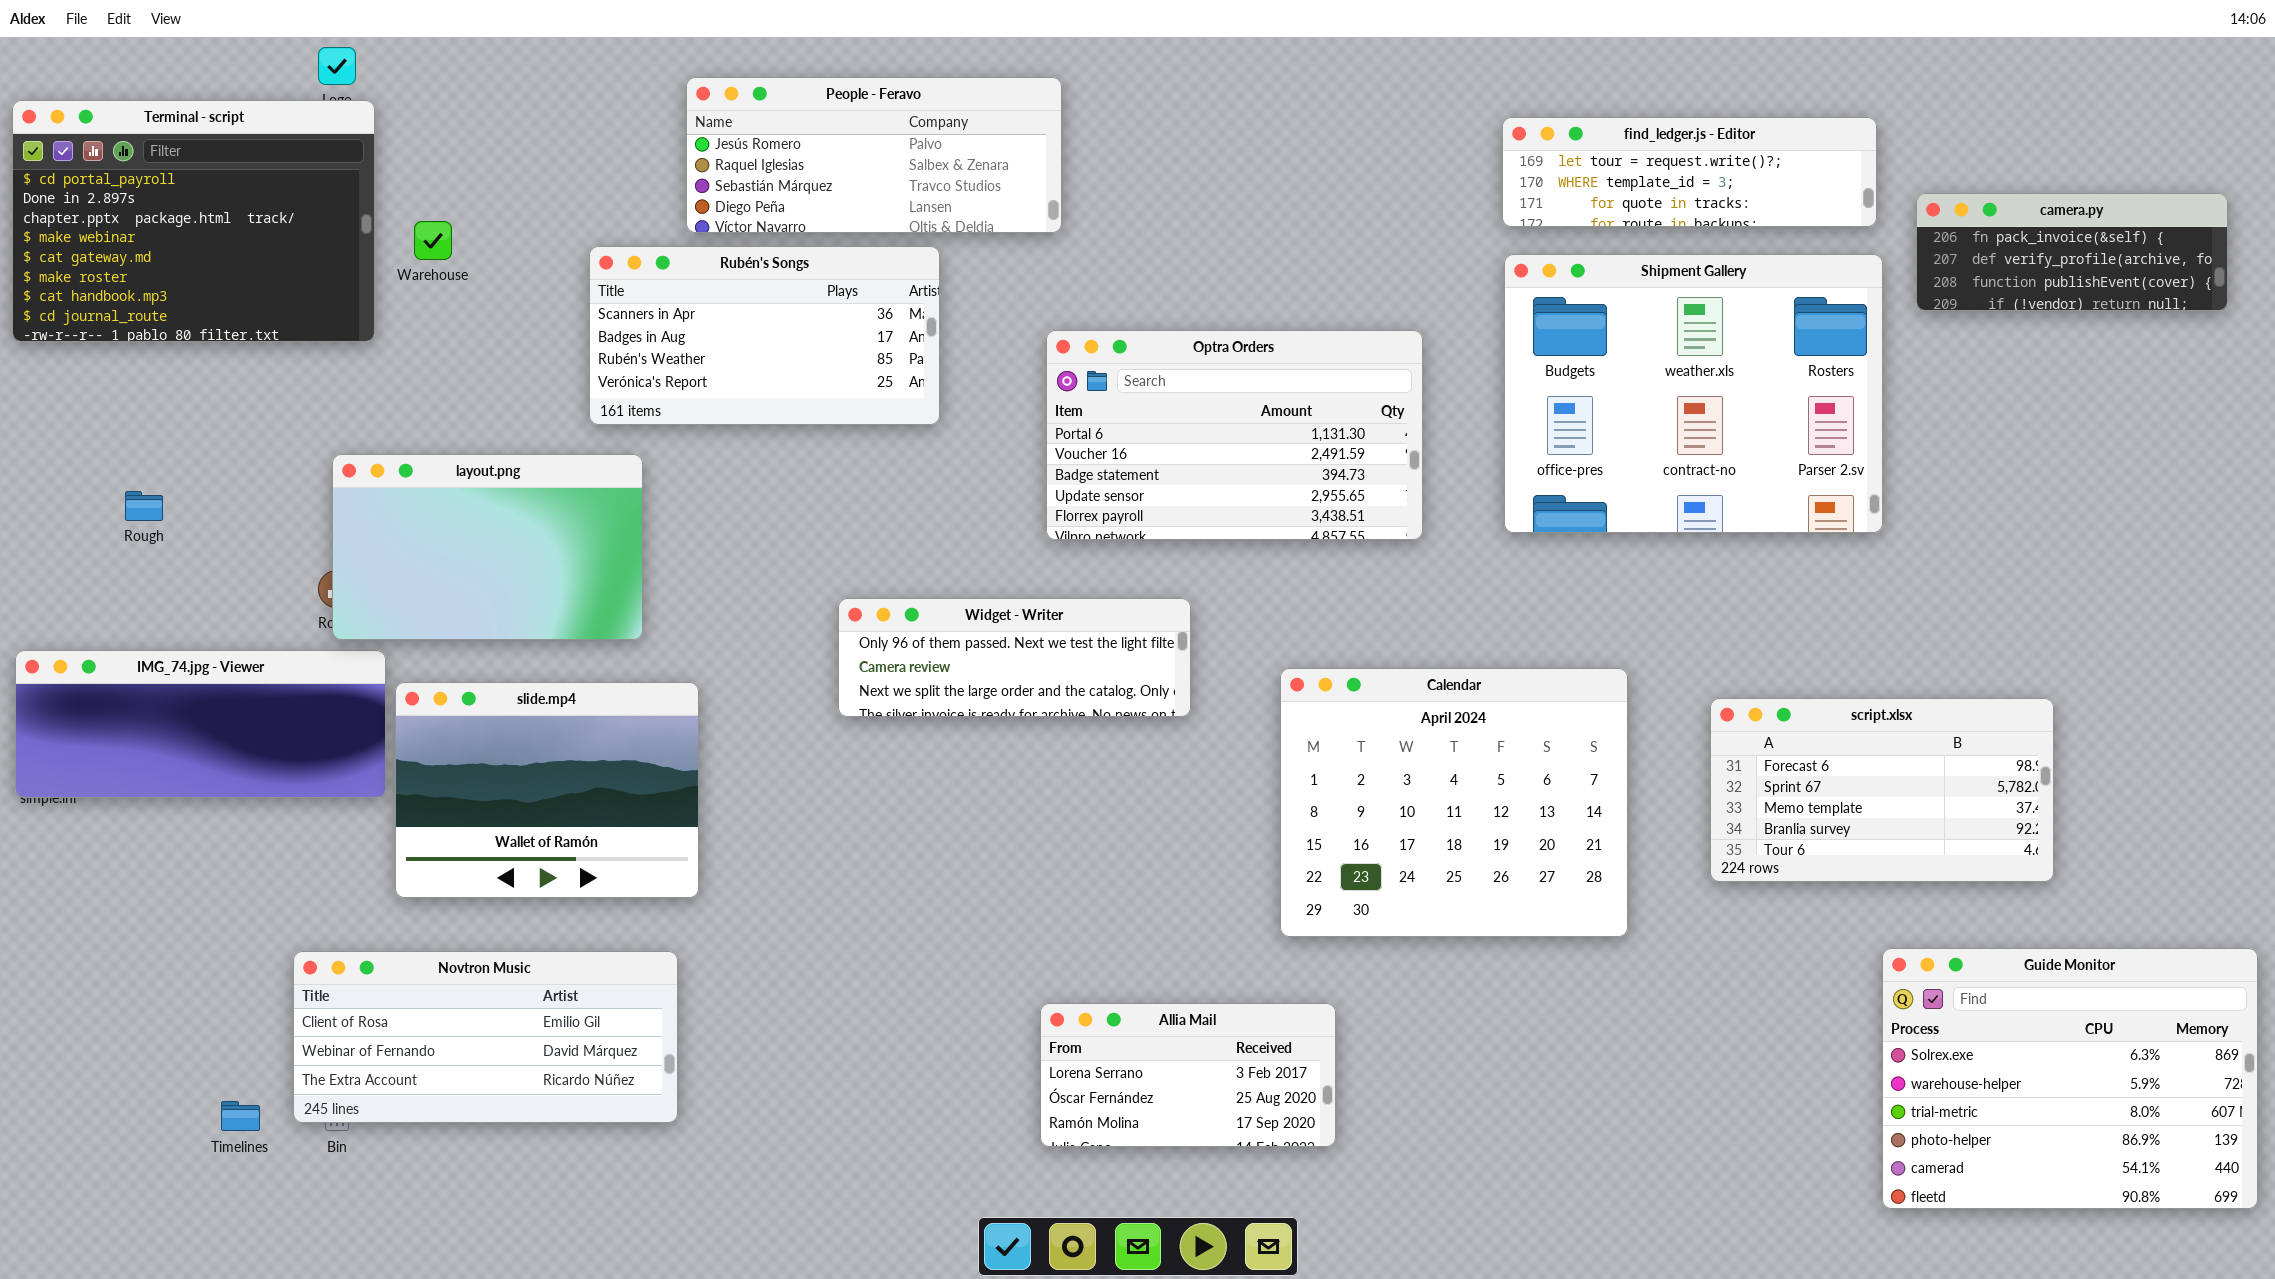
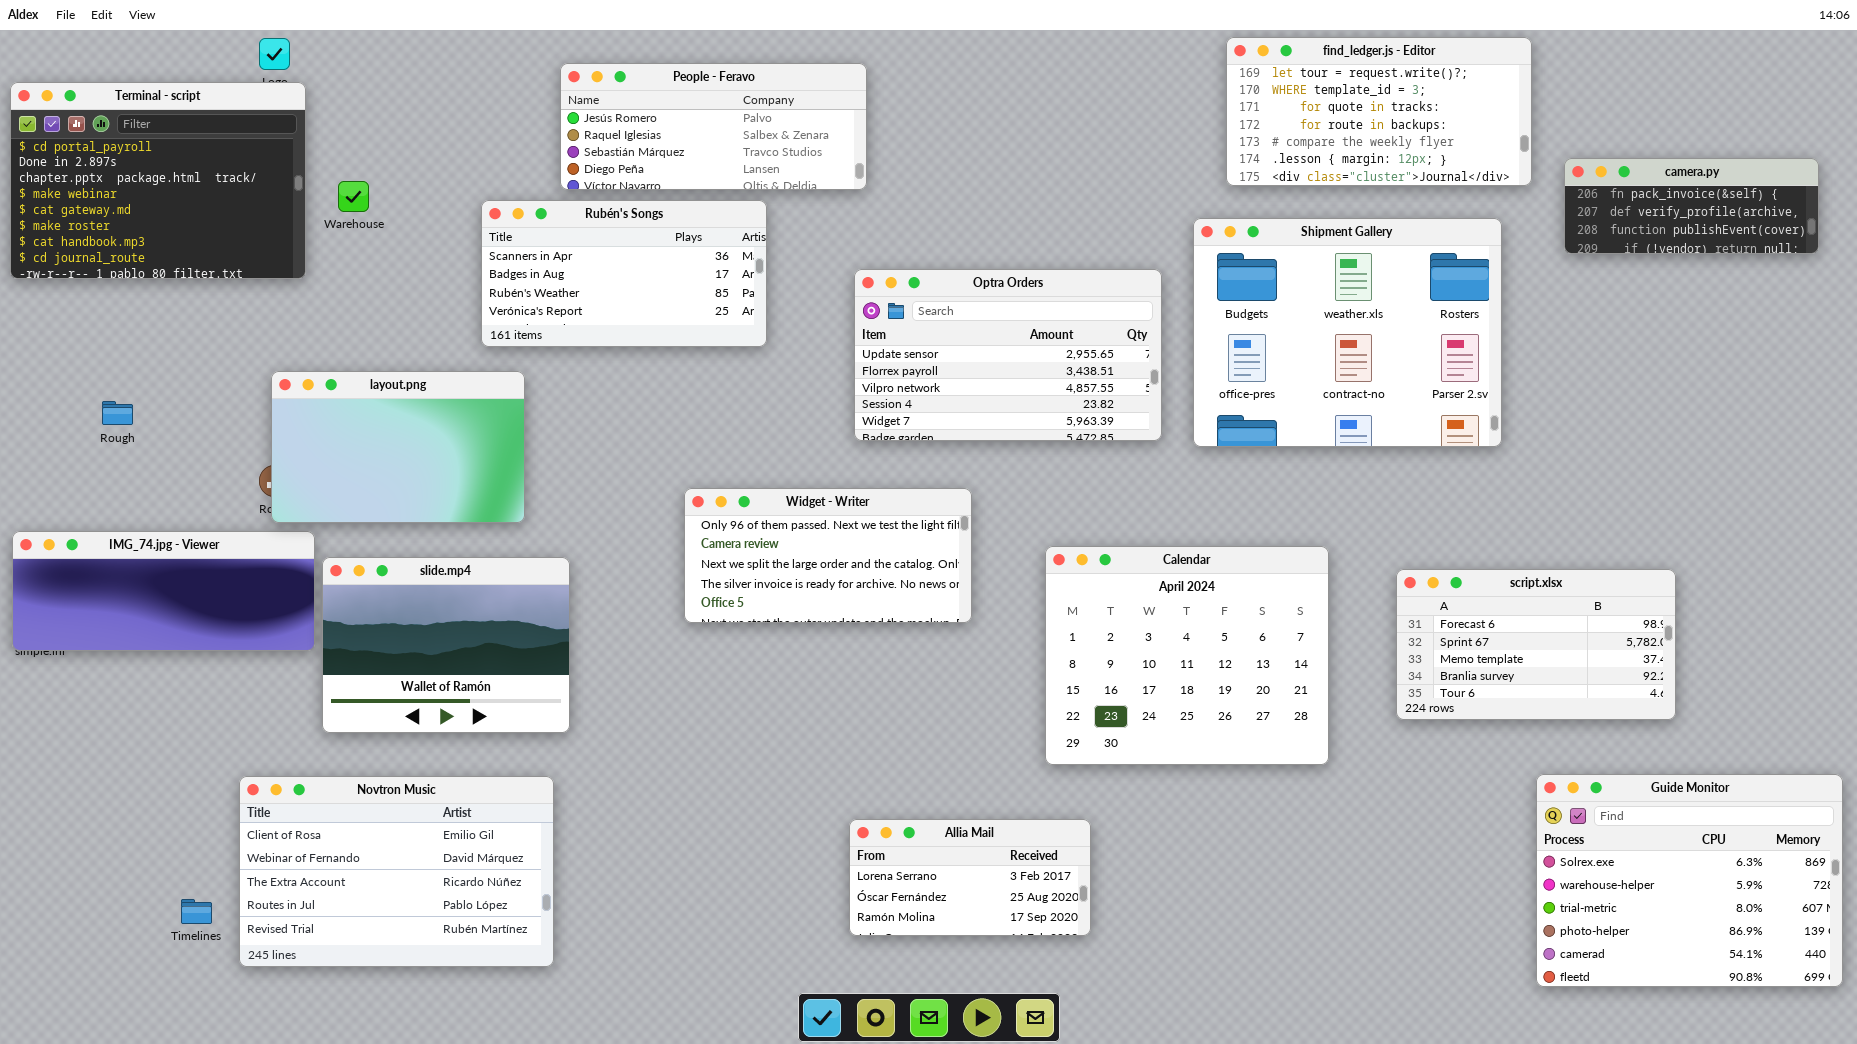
find_ledger.js - Editor: [1502,117,1877,227] -> [1226,37,1532,186], resized
Shipment Gallery: [1504,254,1883,533] -> [1193,218,1502,447], moved
Optra Orders: [1046,330,1423,540] -> [854,269,1162,441], scrolled down 3 rows
Widget - Writer: [838,598,1191,717] -> [684,488,972,623], resized
Novtron Music: [293,951,678,1123] -> [239,776,554,967], resized

